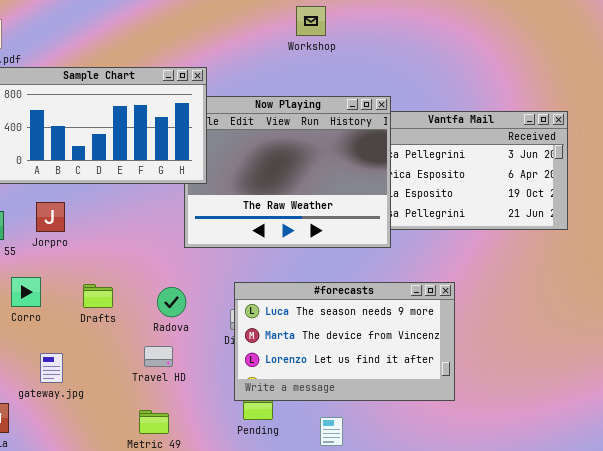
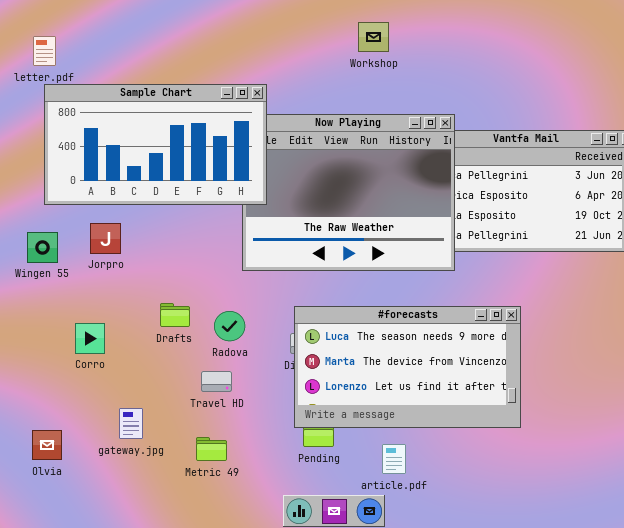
Corro: [11,277,41,307] -> [75,323,105,354], moved
Drafts: [83,284,113,308] -> [160,303,190,327], moved
gateway.jpg: [40,353,63,383] -> [119,408,143,439], moved

